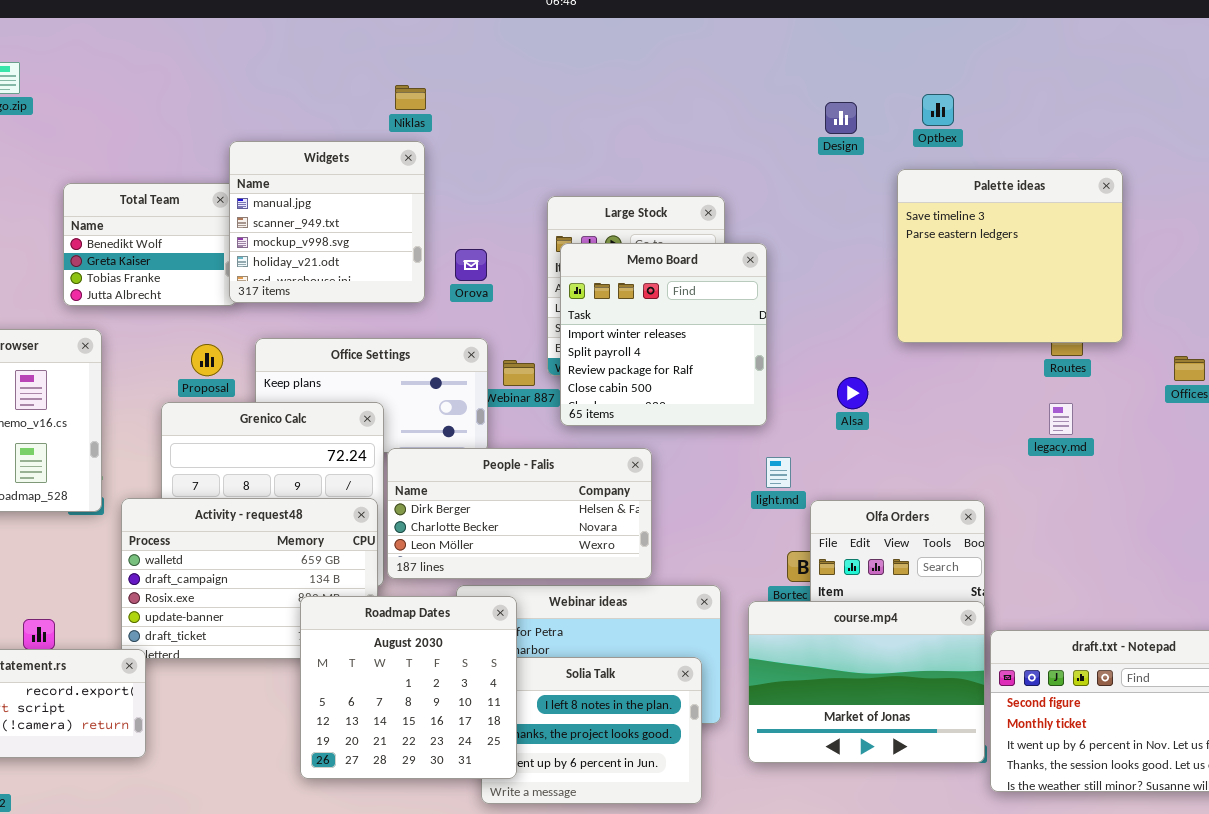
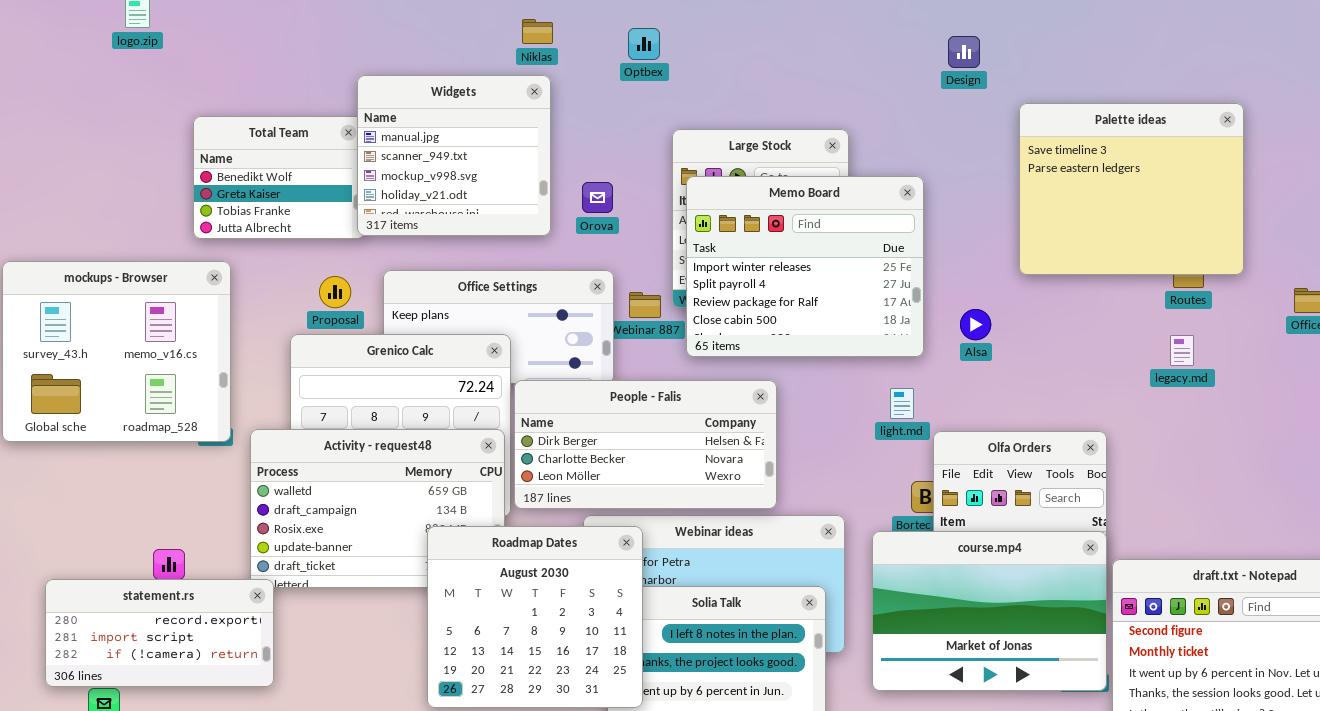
Optbex: [922,94,954,126] -> [628,28,660,60], moved
Memo Board: [560,243,767,426] -> [686,176,924,357], resized

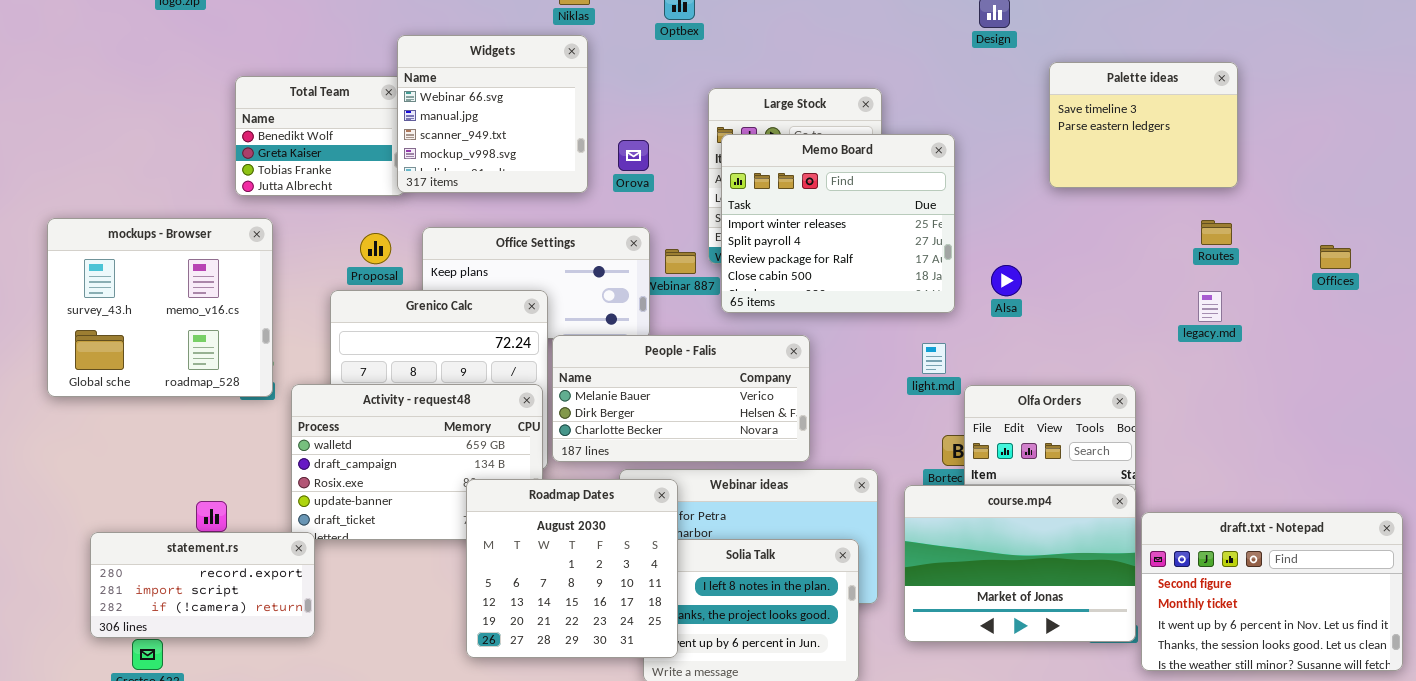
Widgets: [357,75,551,236] -> [397,35,588,193], scrolled up 1 row
Palette ideas: [1019,103,1244,275] -> [1049,62,1238,188], resized
People - Falis: [514,380,777,509] -> [552,335,810,462], scrolled up 1 row

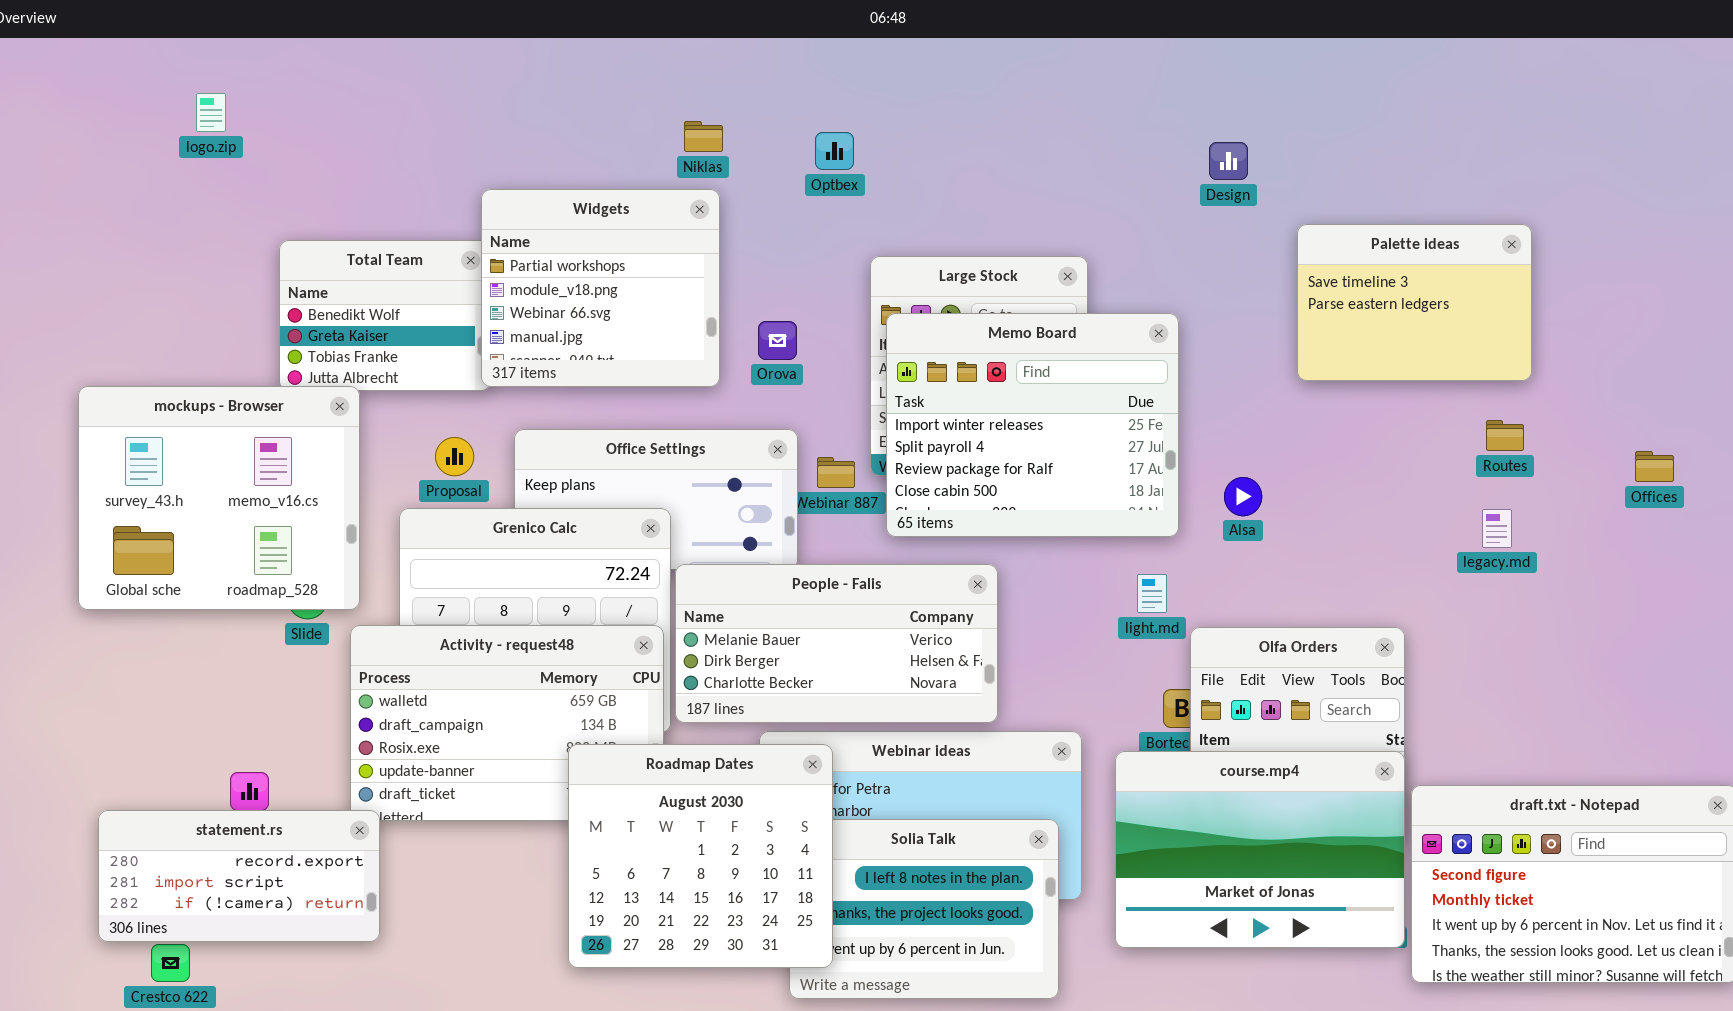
Widgets: [397,35,588,193] -> [481,189,720,387], scrolled up 2 rows
mockups - Browser: [47,218,273,397] -> [78,386,360,610], moved

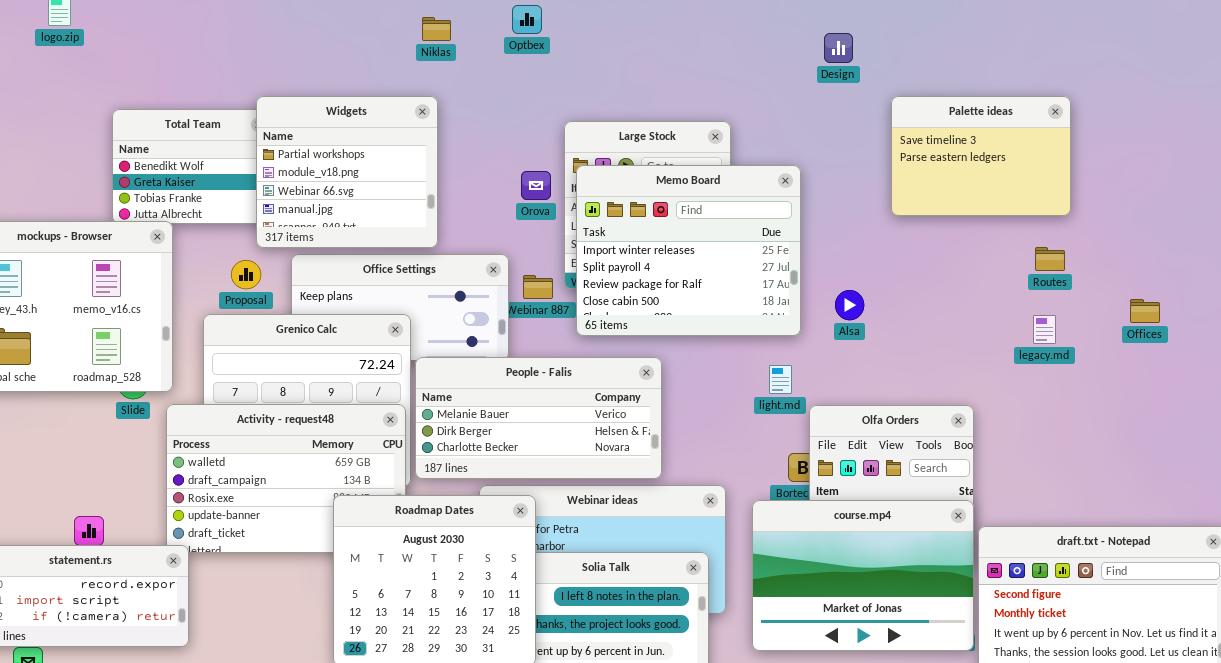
Optbex: [815,132,854,170] -> [512,5,542,34], moved
Widgets: [481,189,720,387] -> [256,96,438,248], moved
Orova: [758,321,797,360] -> [521,171,551,200], moved
Offices: [1635,451,1674,482] -> [1130,299,1160,323], moved

